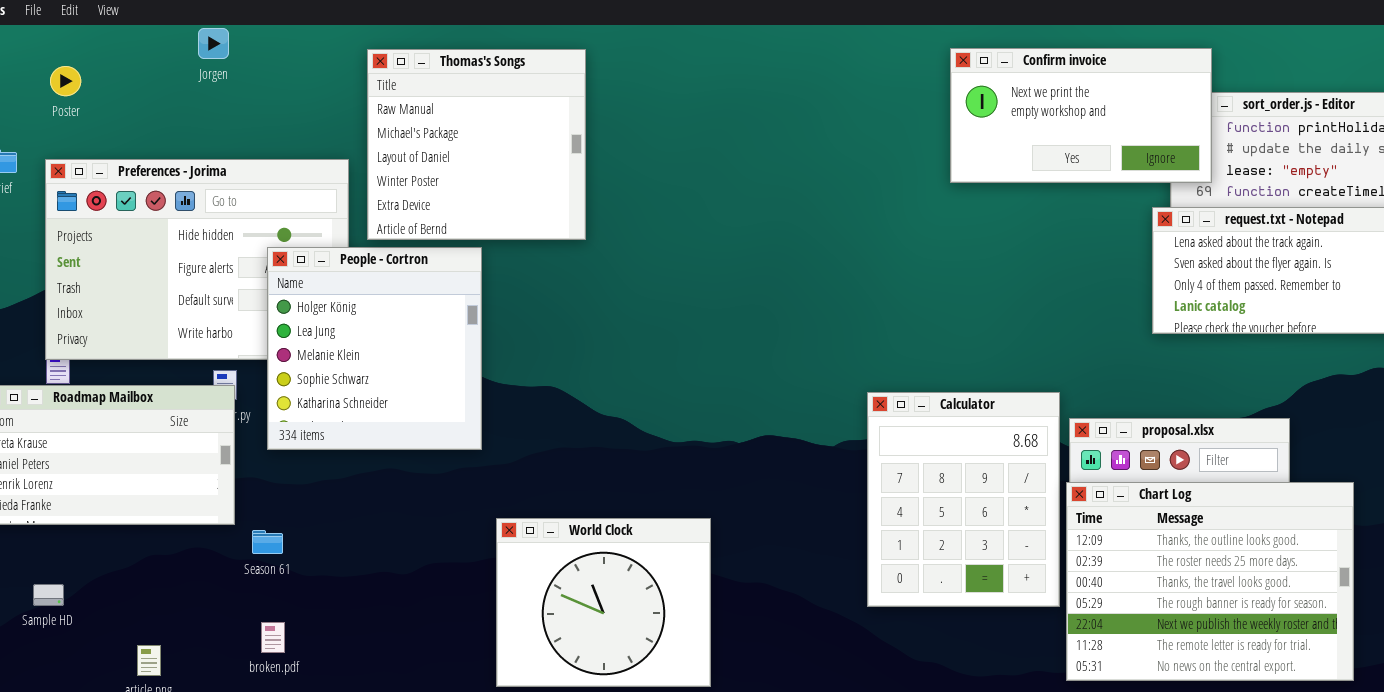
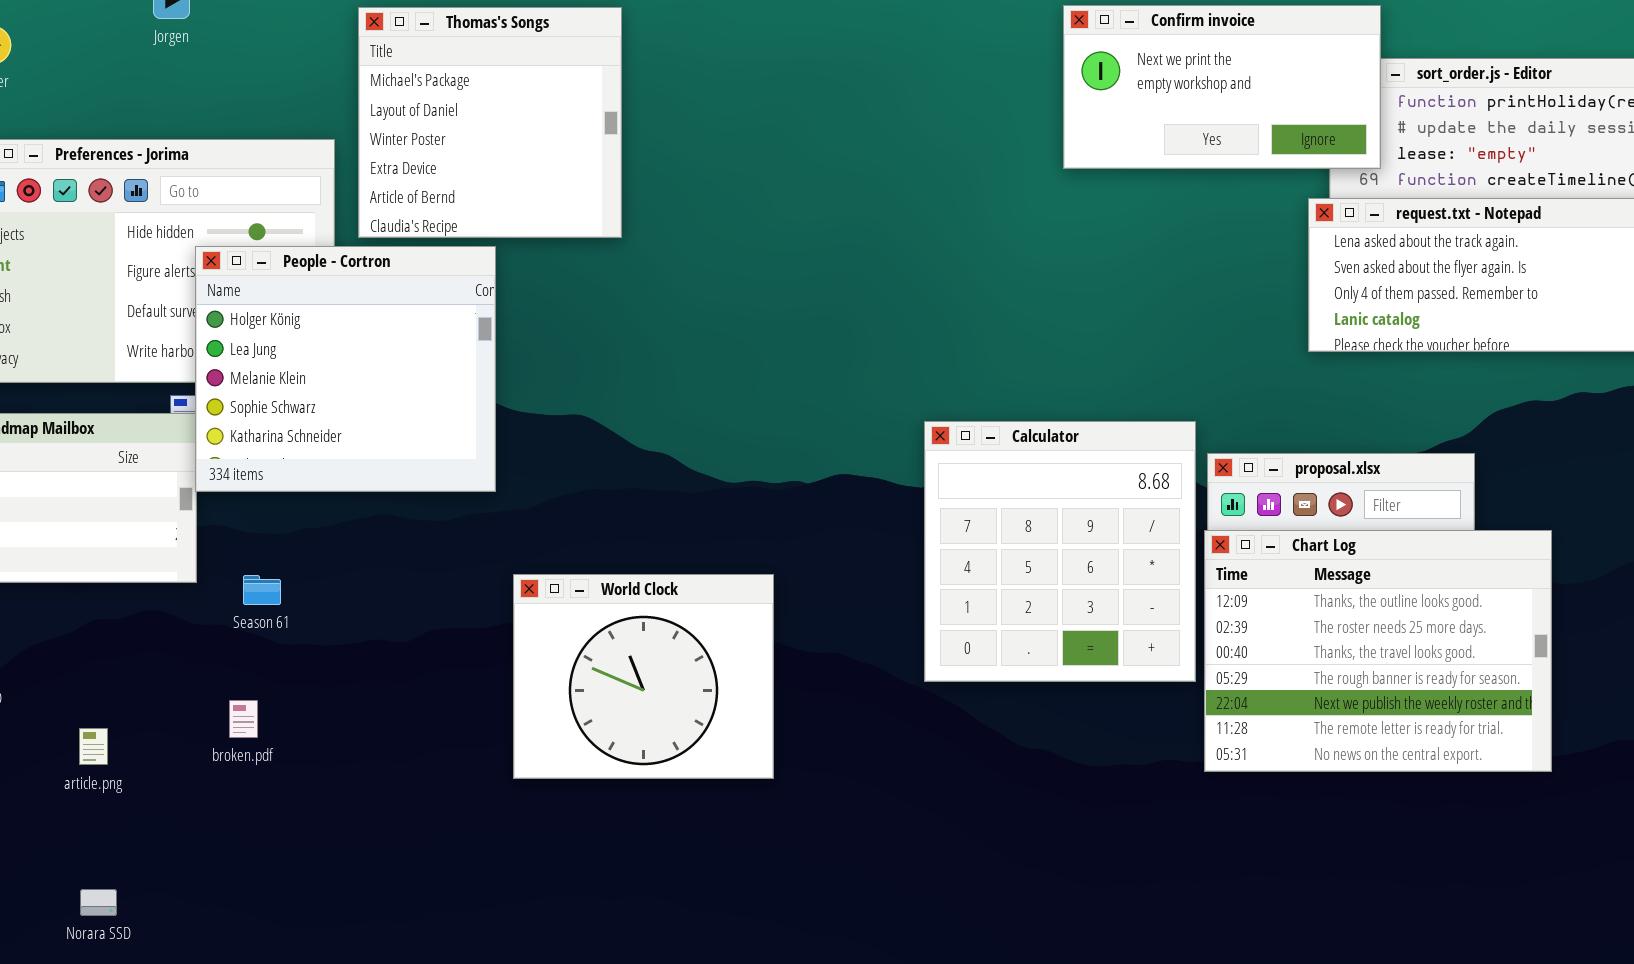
Thomas's Songs: [367,49,586,240] -> [358,7,622,238], scrolled down 1 row
People - Cortron: [267,247,482,450] -> [195,246,496,492], resized
Calculator: [867,392,1060,607] -> [924,421,1196,682], resized
Season 61: [252,530,283,554] -> [243,575,281,605], moved

